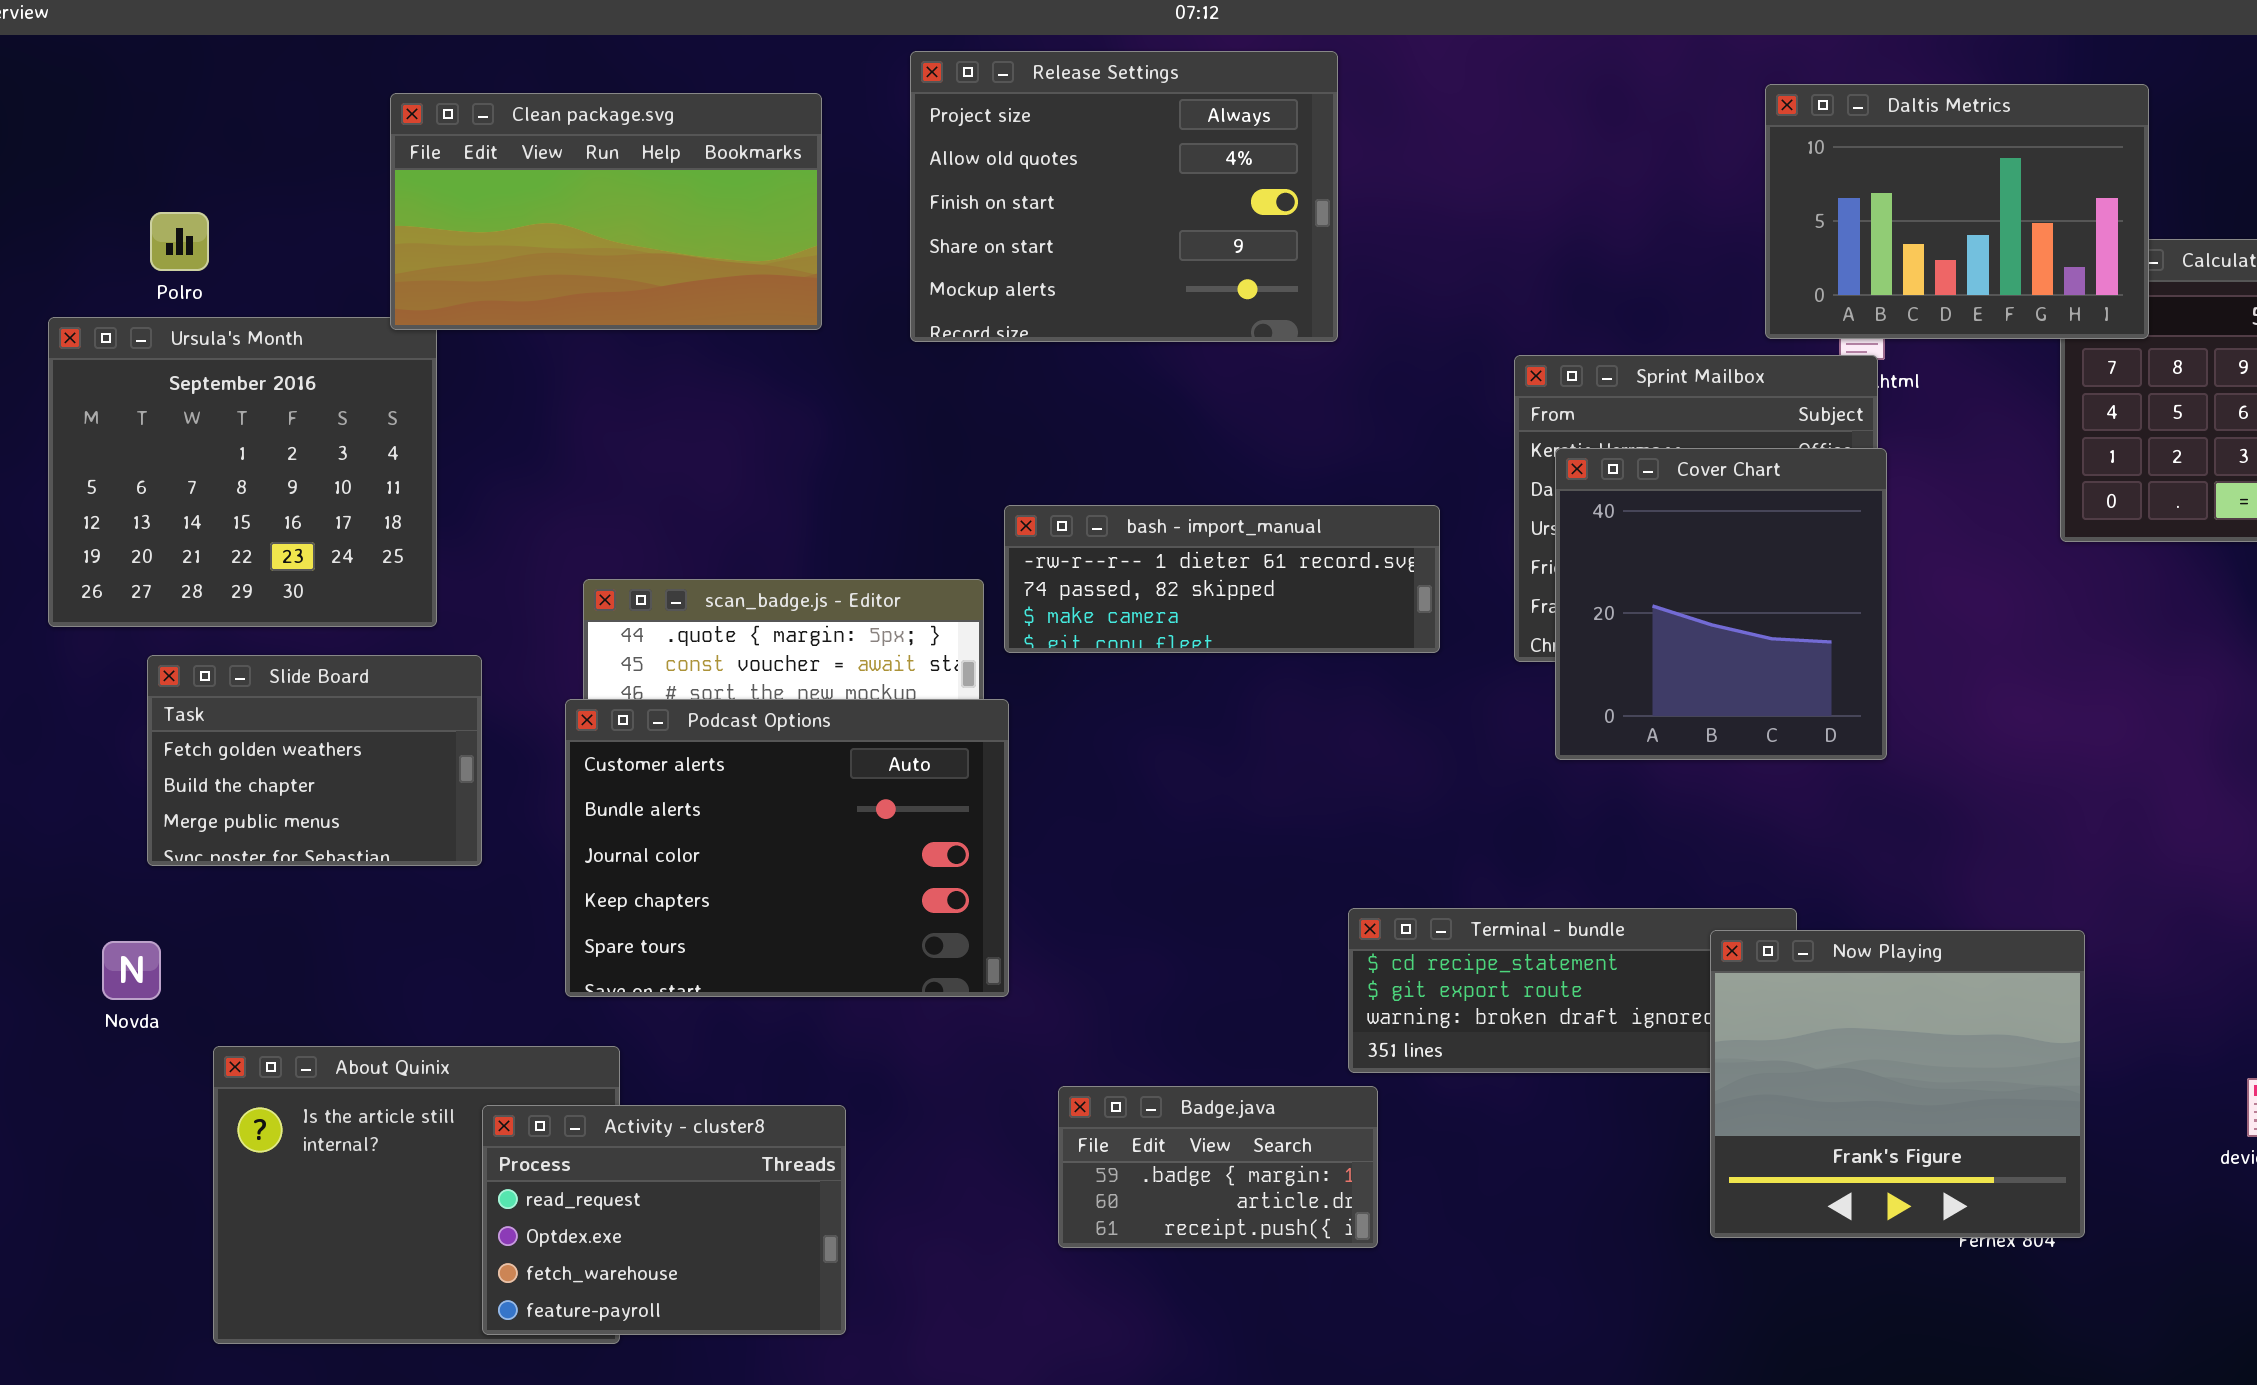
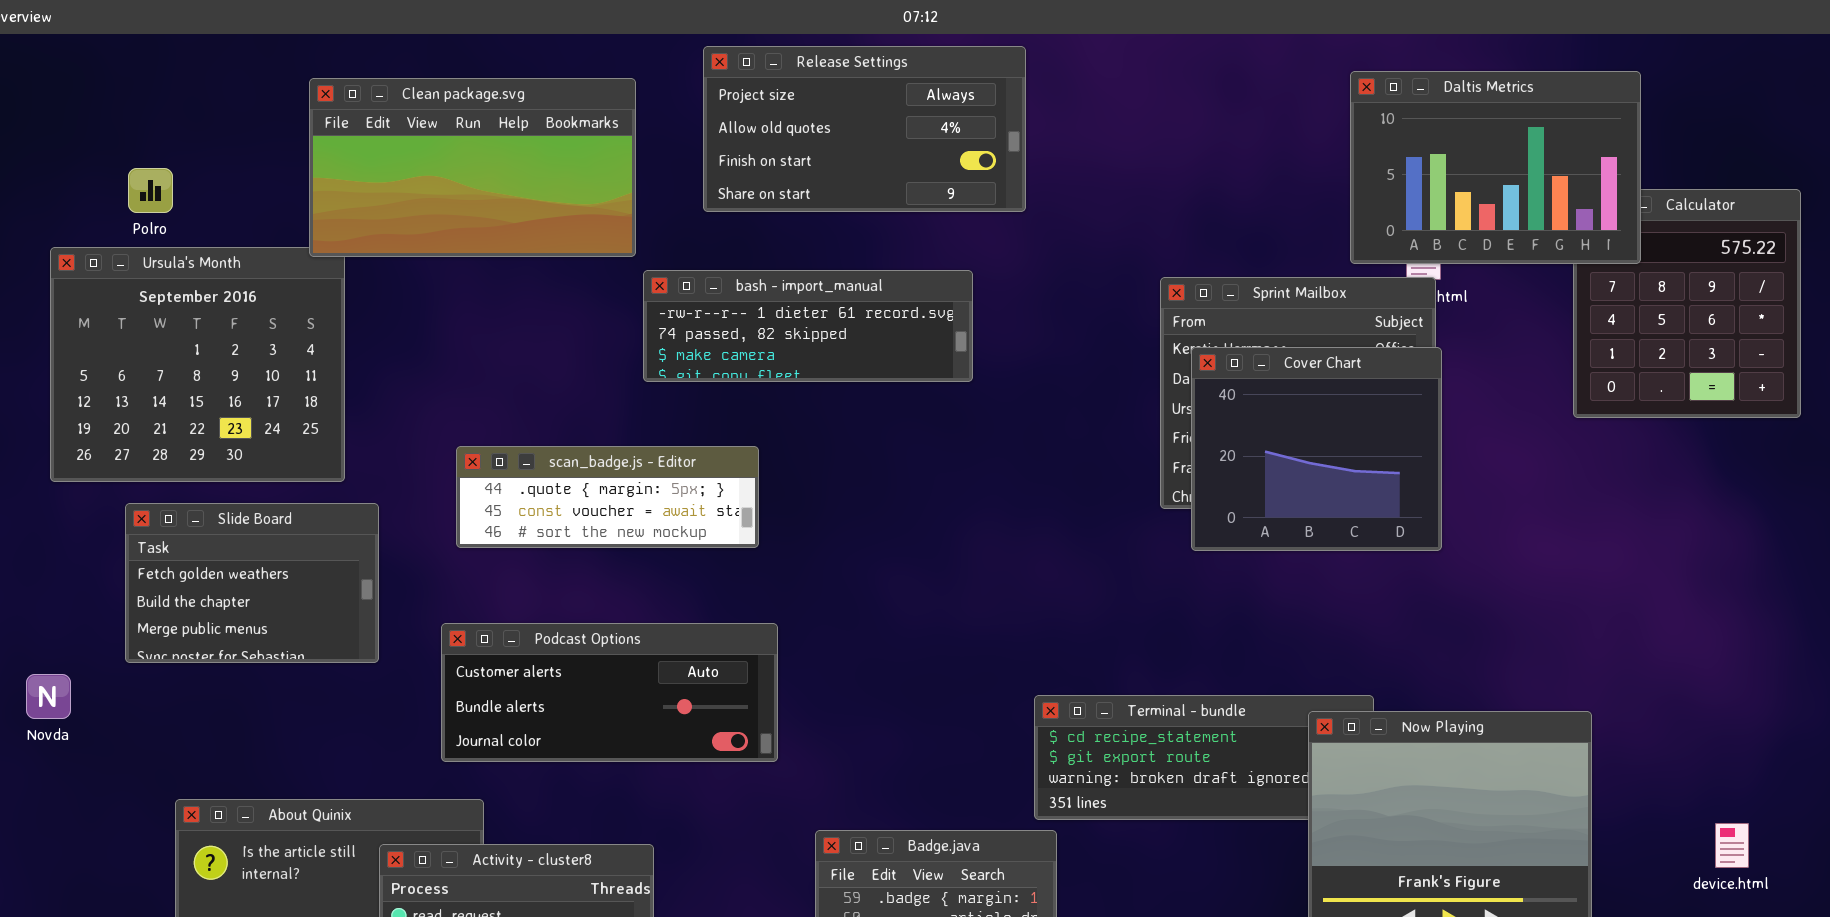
Release Settings: [910,51,1338,342] -> [703,46,1026,212], resized
Cover Chart: [1555,448,1887,760] -> [1191,347,1442,551], resized
bash - import_manual: [1004,505,1440,653] -> [643,270,973,382], moved
Podcast Options: [565,699,1009,997] -> [441,623,778,762], resized
Novda: [102,941,161,1000] -> [26,674,71,719], moved

